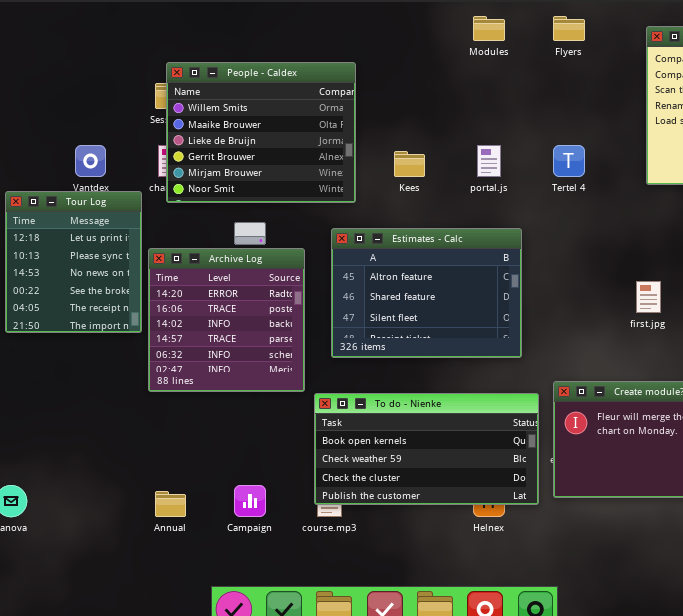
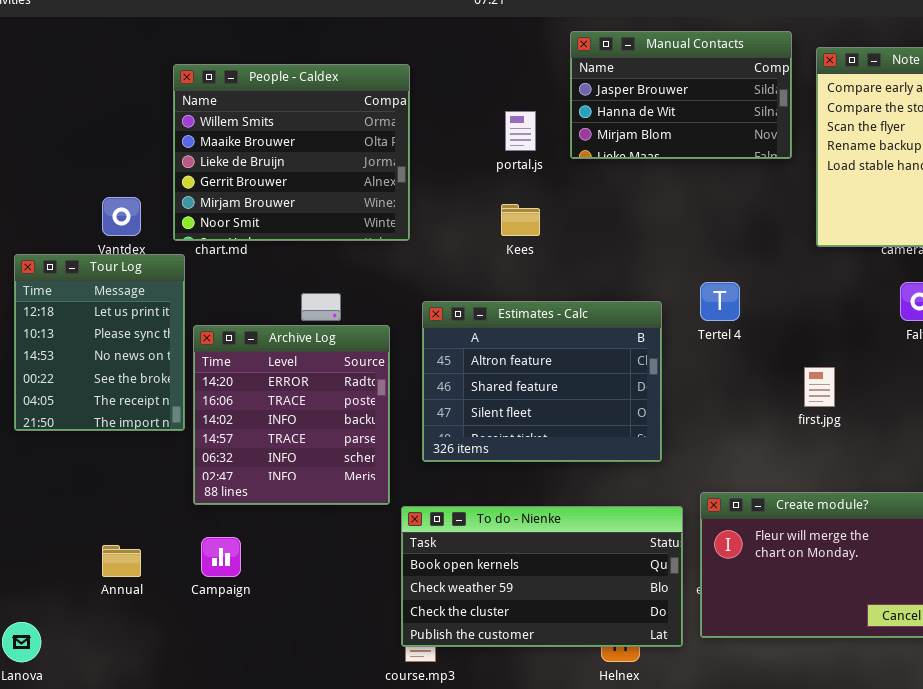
Manual Contacts: none -> [570,31,792,159], opened
People - Caldex: [166,62,356,203] -> [173,64,410,241], moved
portal.js: [477,145,501,177] -> [505,111,536,151], moved
Tertel 4: [553,145,585,177] -> [700,282,740,321], moved
Campaign: [234,485,266,517] -> [201,537,241,577], moved
Annual: [155,491,186,517] -> [102,545,141,577], moved

